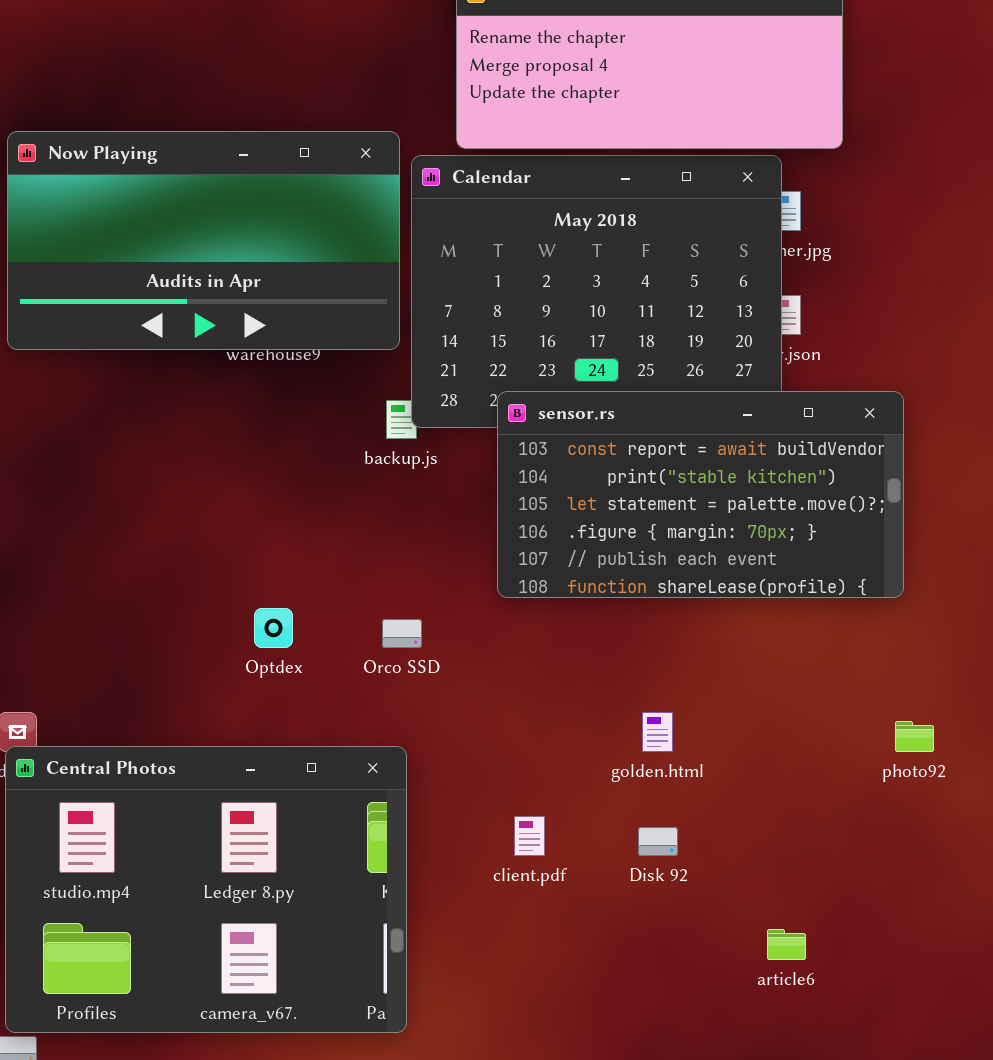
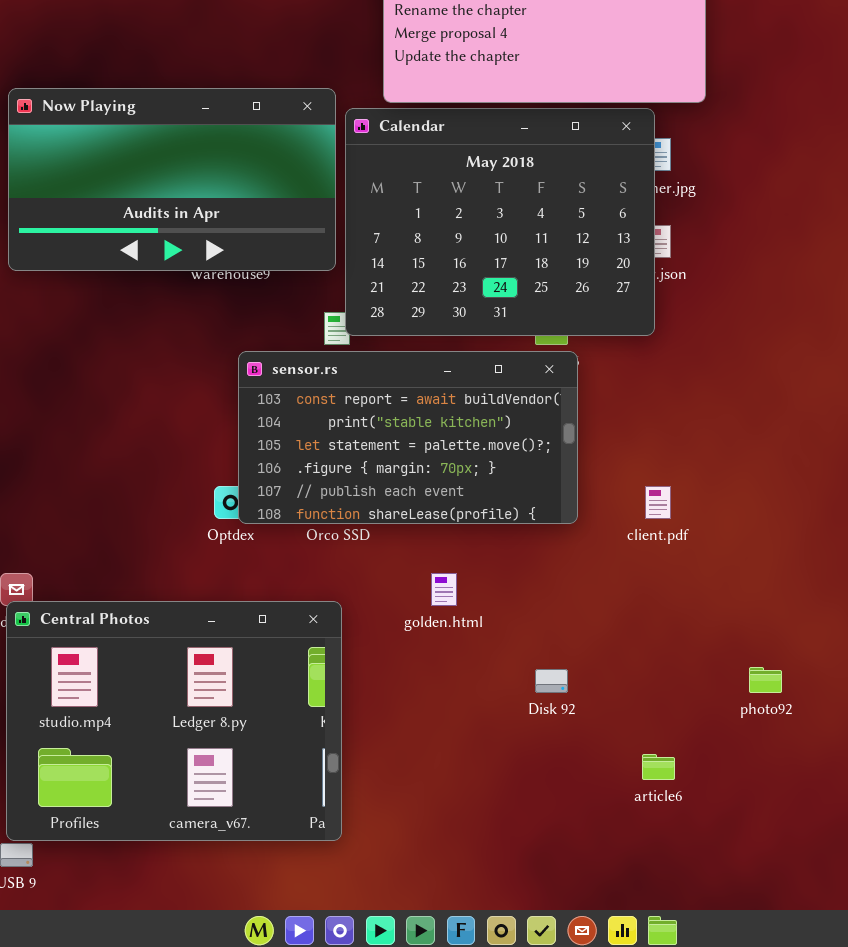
sensor.rs: [497,391,904,598] -> [238,351,578,524], moved
golden.html: [642,712,673,752] -> [431,573,457,606], moved
photo92: [895,721,934,752] -> [749,667,782,693], moved
client.pdf: [514,816,545,856] -> [645,486,671,519], moved

